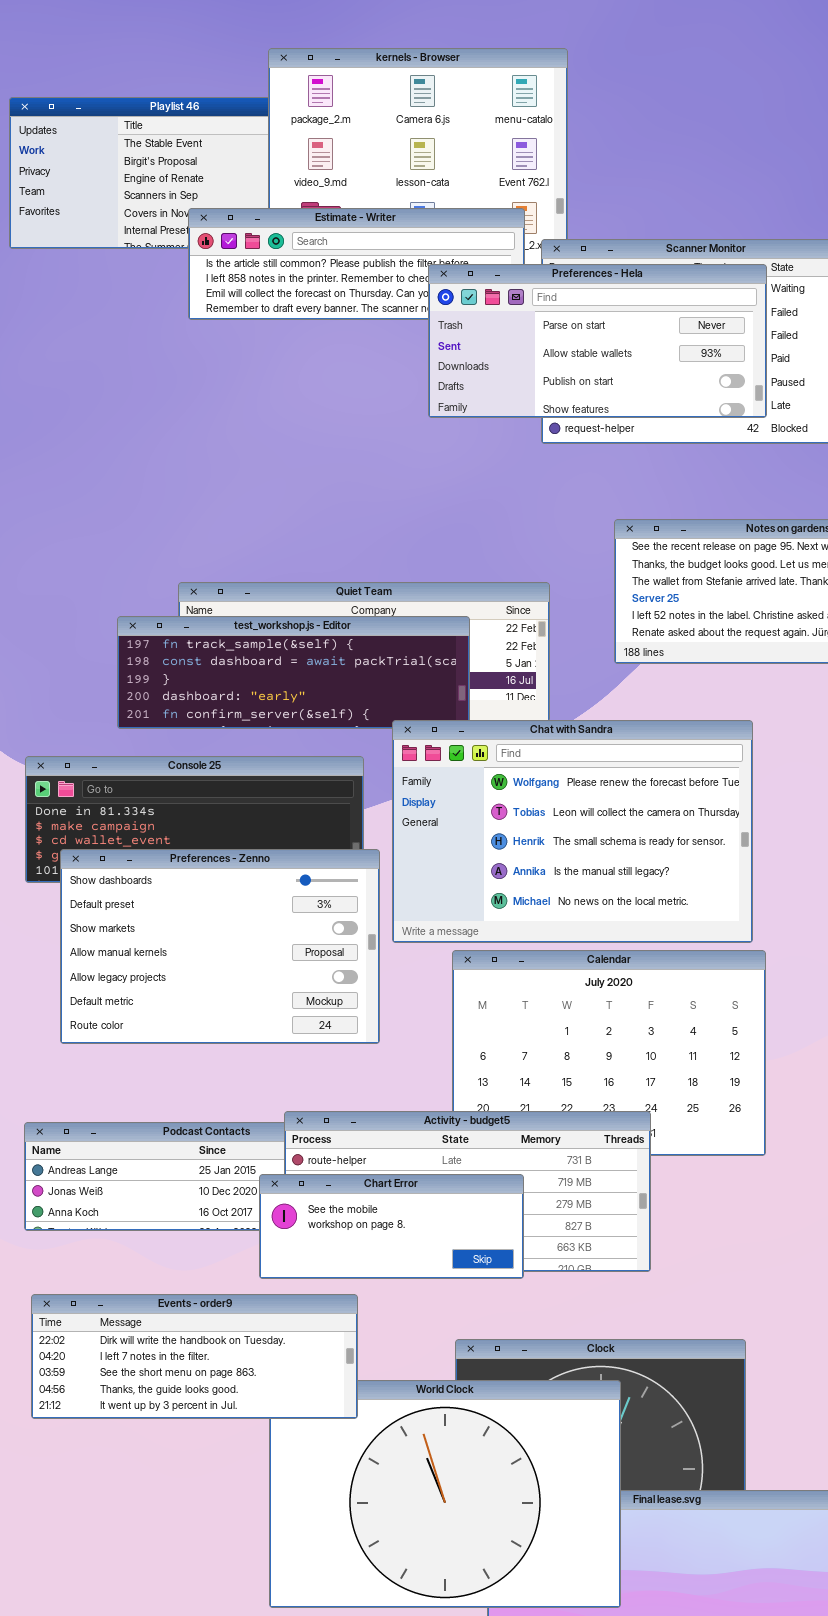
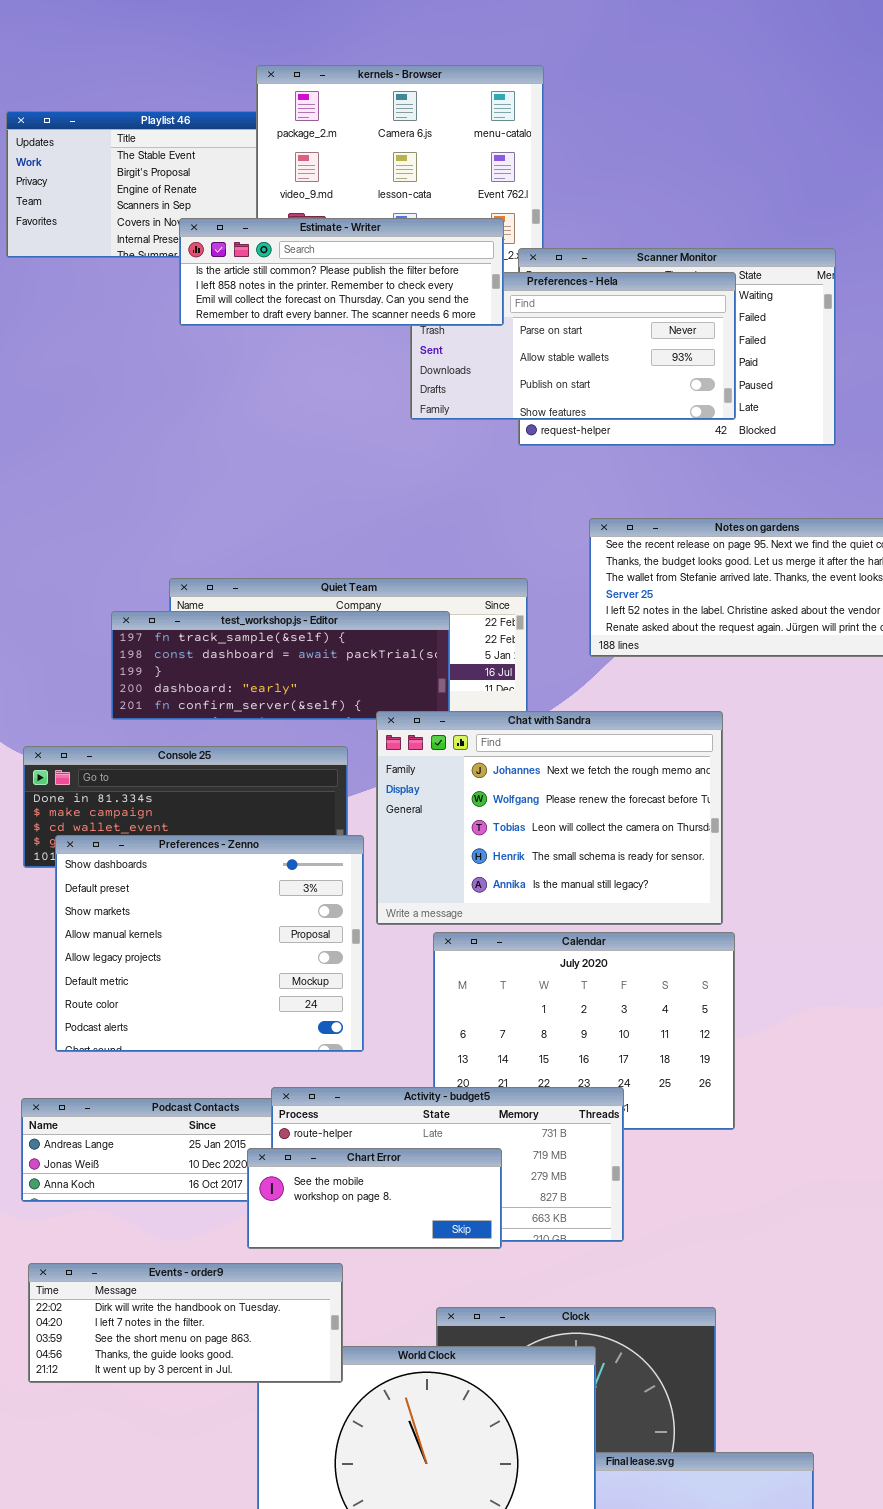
Estimate - Writer: [188,208,525,320] -> [179,218,504,326], raised
Chat with Sandra: [392,720,753,943] -> [376,711,723,925], scrolled up 1 row
Preferences - Zenno: [60,849,380,1044] -> [55,835,364,1052], resized

